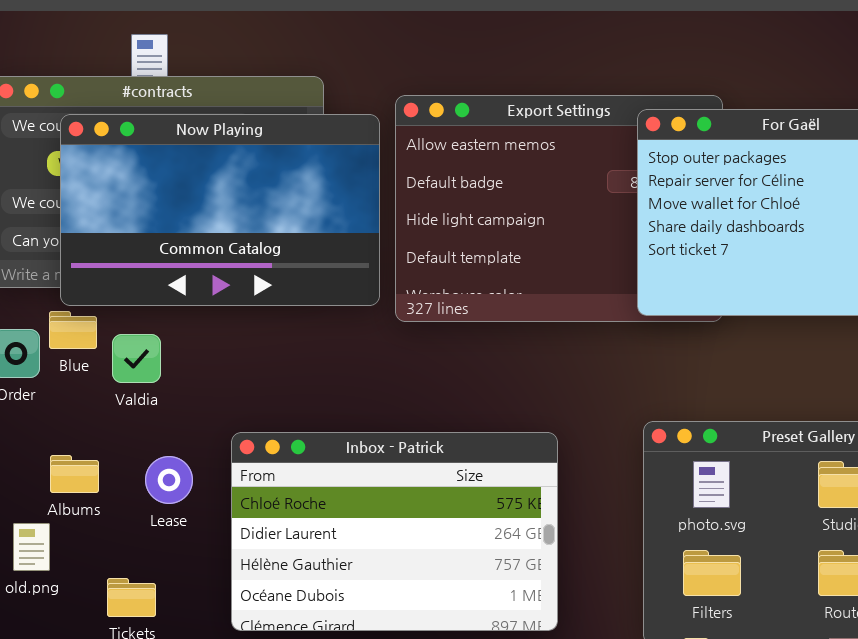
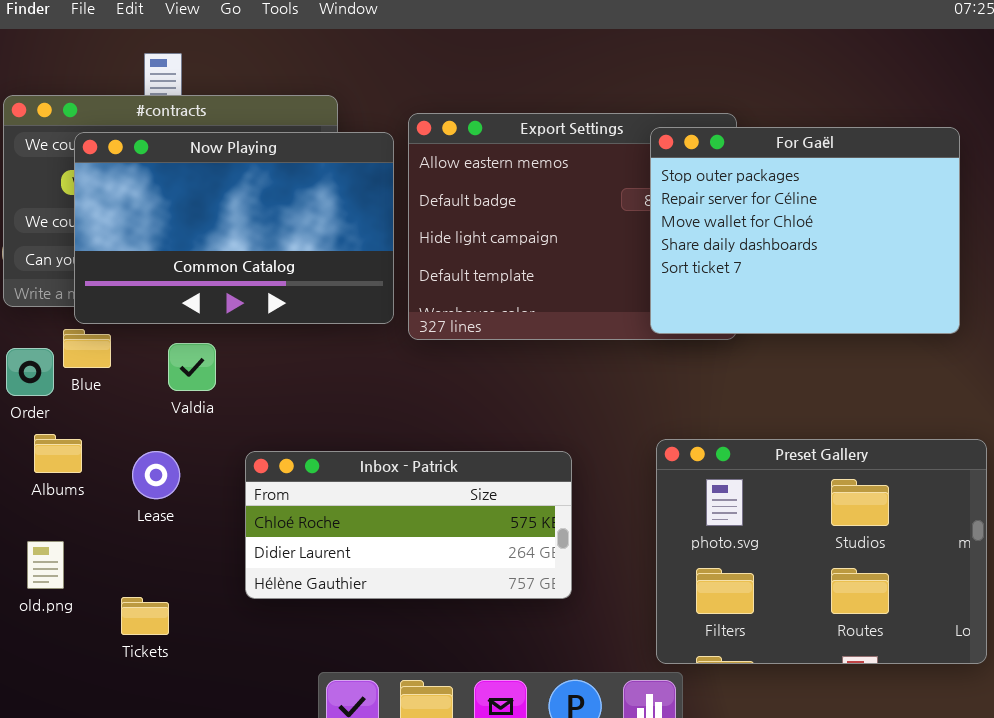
Valdia: [112,334,161,383] -> [168,343,216,391], moved
Inbox - Patrick: [231,432,558,631] -> [245,451,572,599], resized
Albums: [50,455,99,493] -> [34,434,82,473], moved
Lease: [145,456,193,504] -> [132,451,180,499], moved

